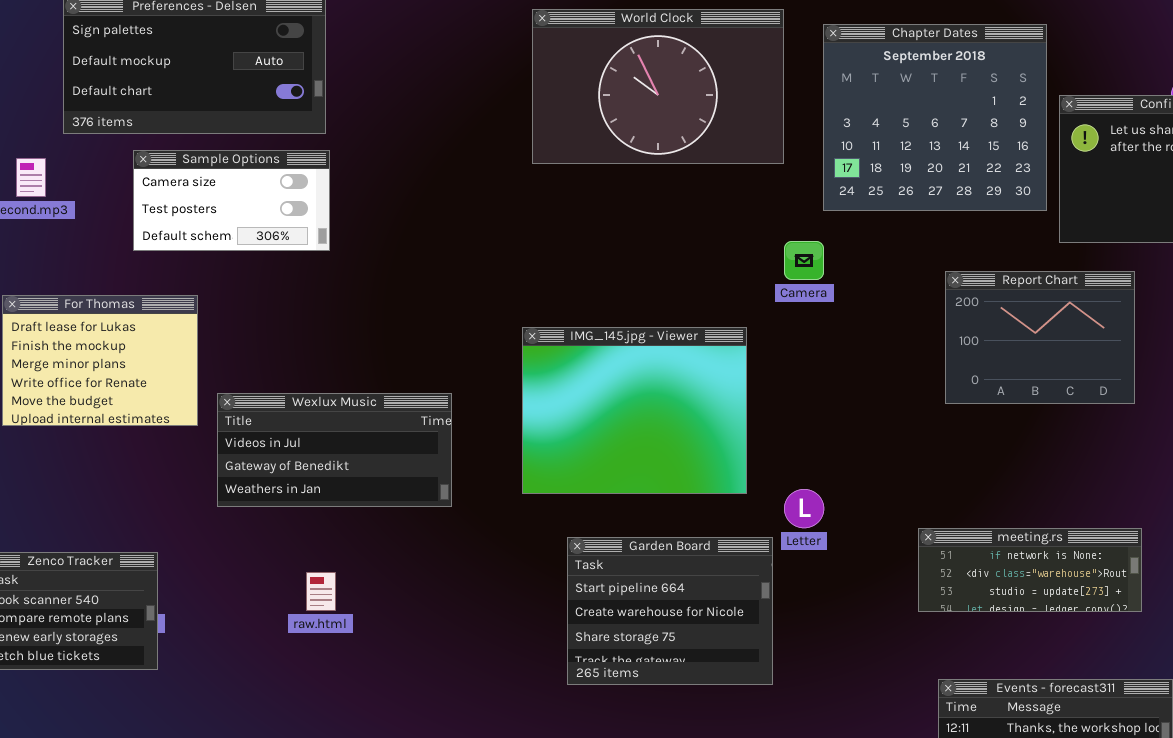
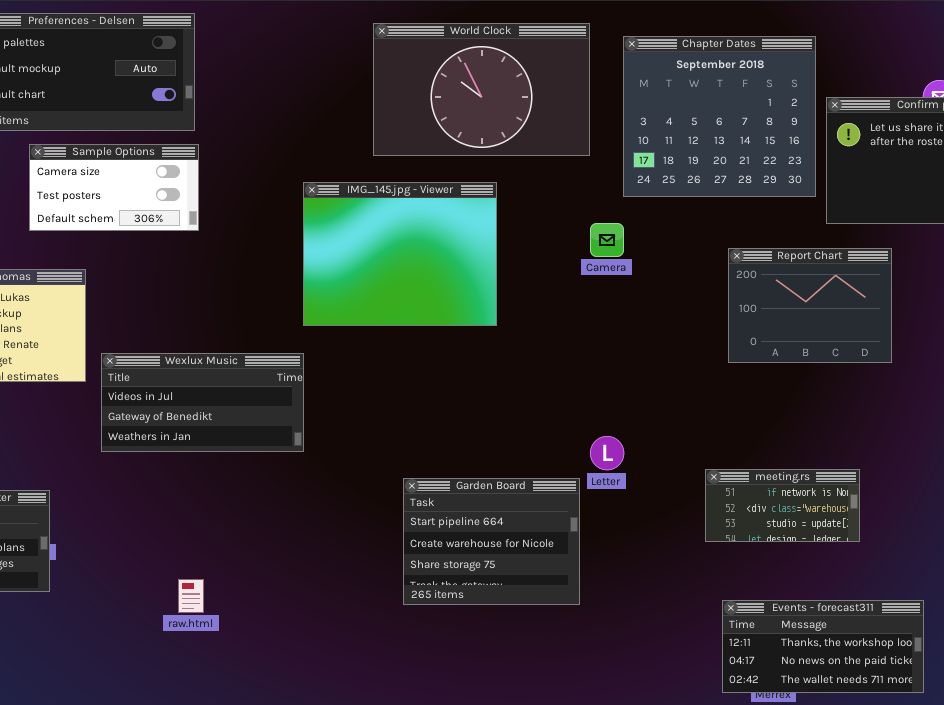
IMG_145.jpg - Viewer: [522,327,747,494] -> [303,182,497,326], moved
meeting.rs: [918,528,1142,612] -> [705,469,860,542], resized
raw.html: [306,572,336,611] -> [178,579,204,613], moved

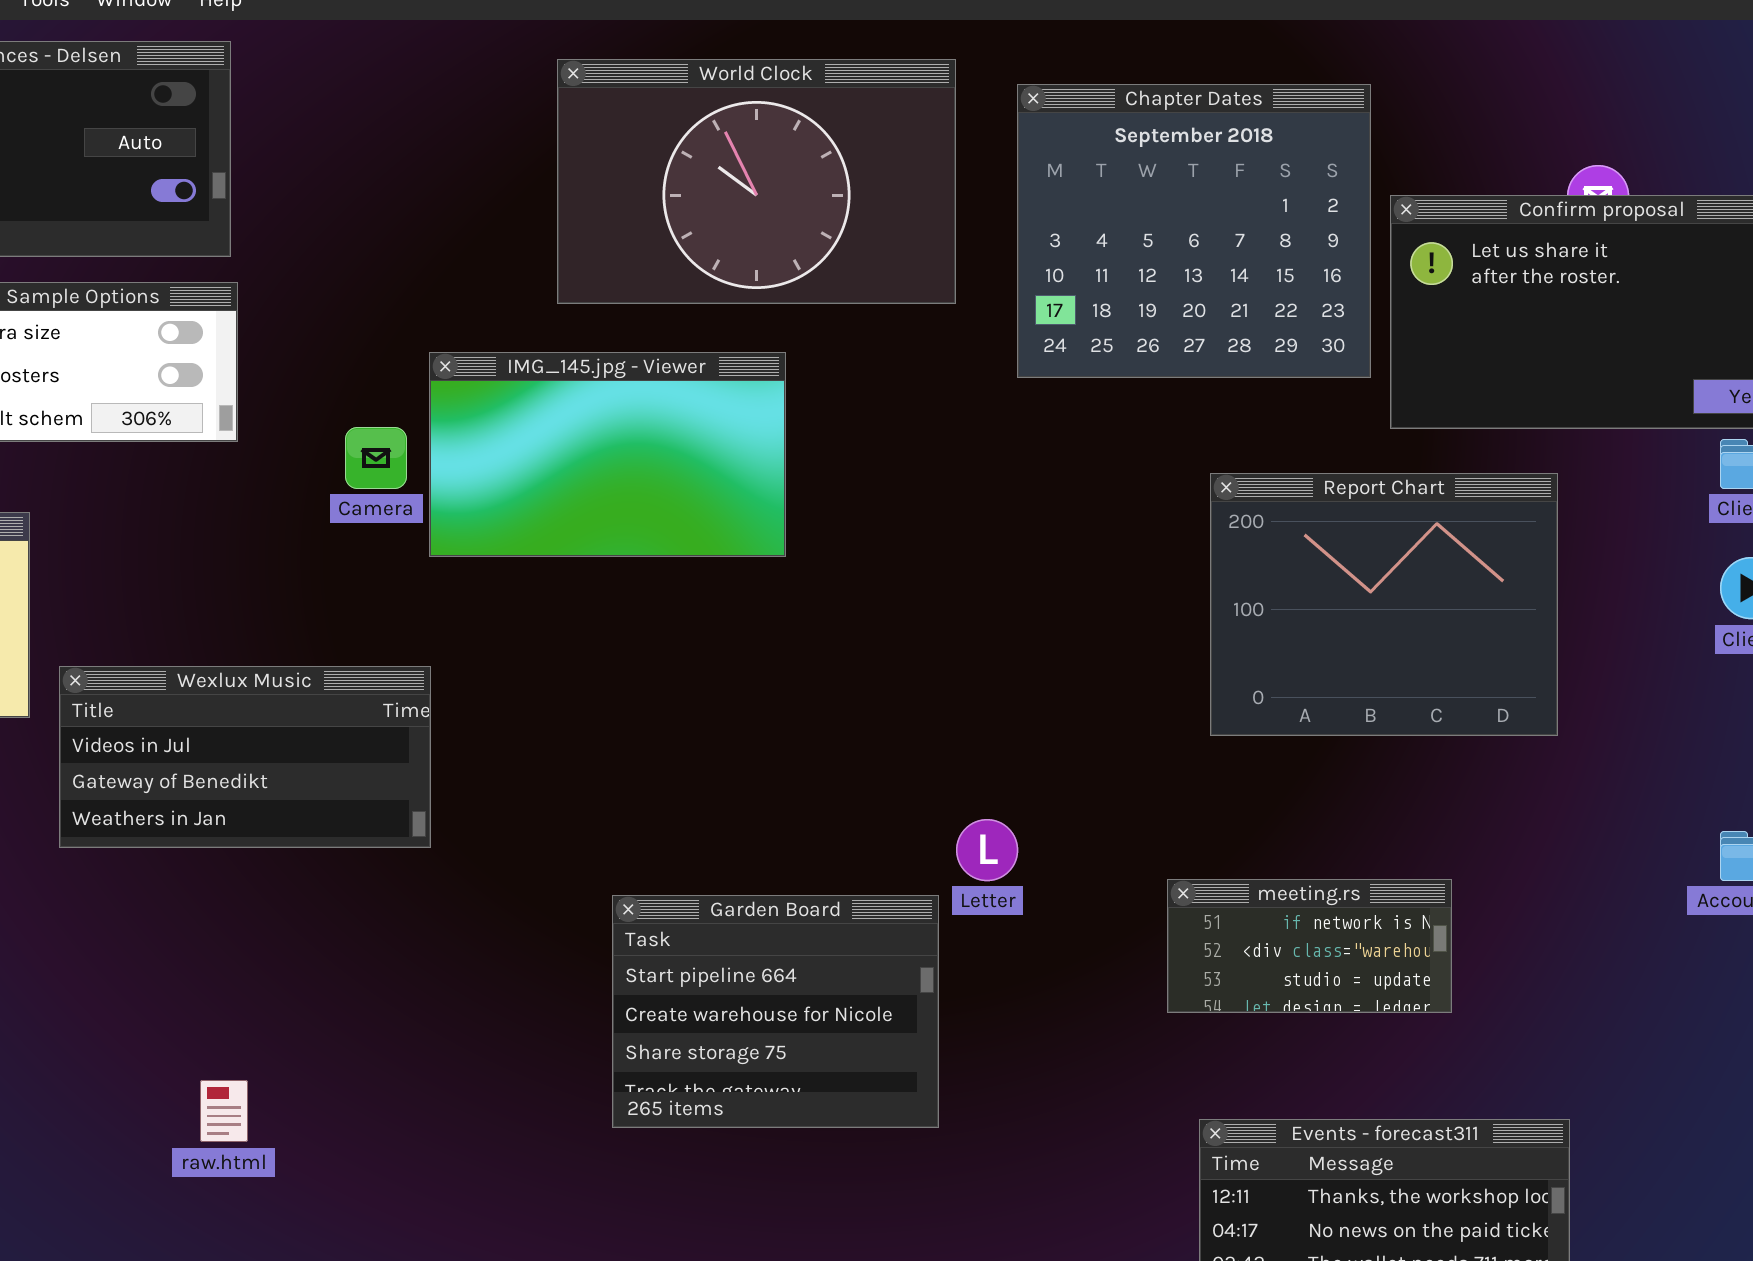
IMG_145.jpg - Viewer: [303,182,497,326] -> [429,352,786,557], resized
Camera: [590,223,624,257] -> [345,427,407,489], moved
Report Chart: [728,248,892,363] -> [1210,473,1558,736], resized

